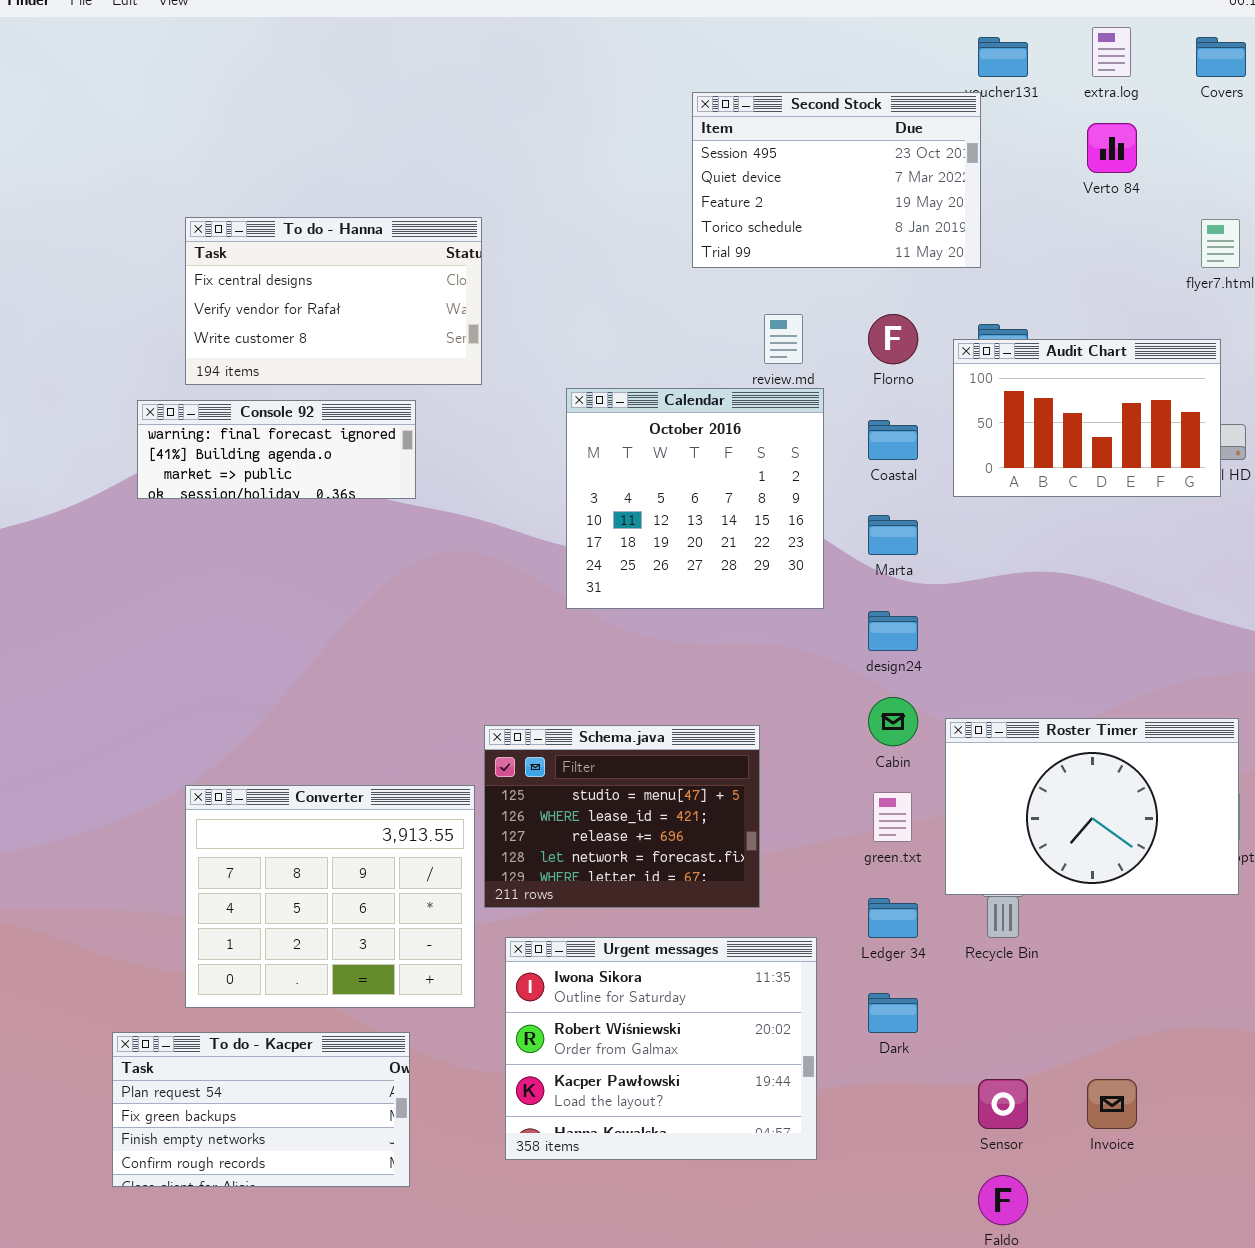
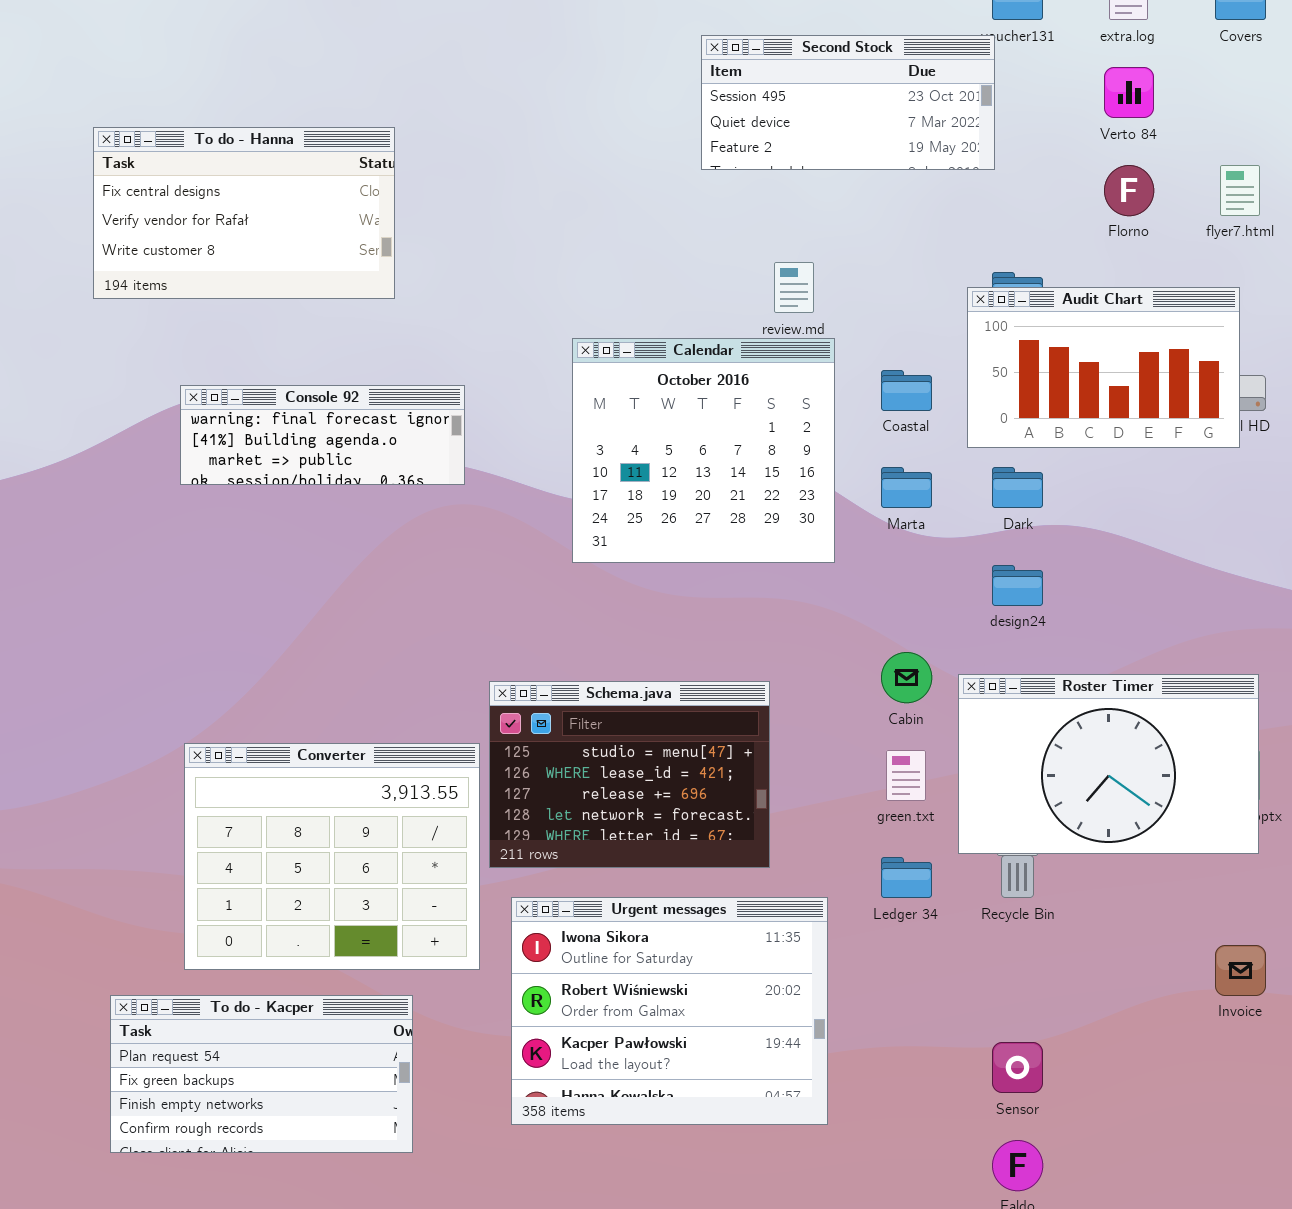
Second Stock: [692,92,981,268] -> [701,35,995,170], resized
To do - Hanna: [185,217,482,385] -> [93,127,395,299], moved
Florno: [868,314,918,364] -> [1104,165,1154,216], moved
Console 92: [137,400,416,499] -> [180,385,465,485], moved
design24: [868,611,918,651] -> [992,565,1043,606], moved
Dark: [868,993,918,1033] -> [992,467,1043,508], moved
Invoice: [1087,1079,1137,1129] -> [1215,945,1266,996], moved

